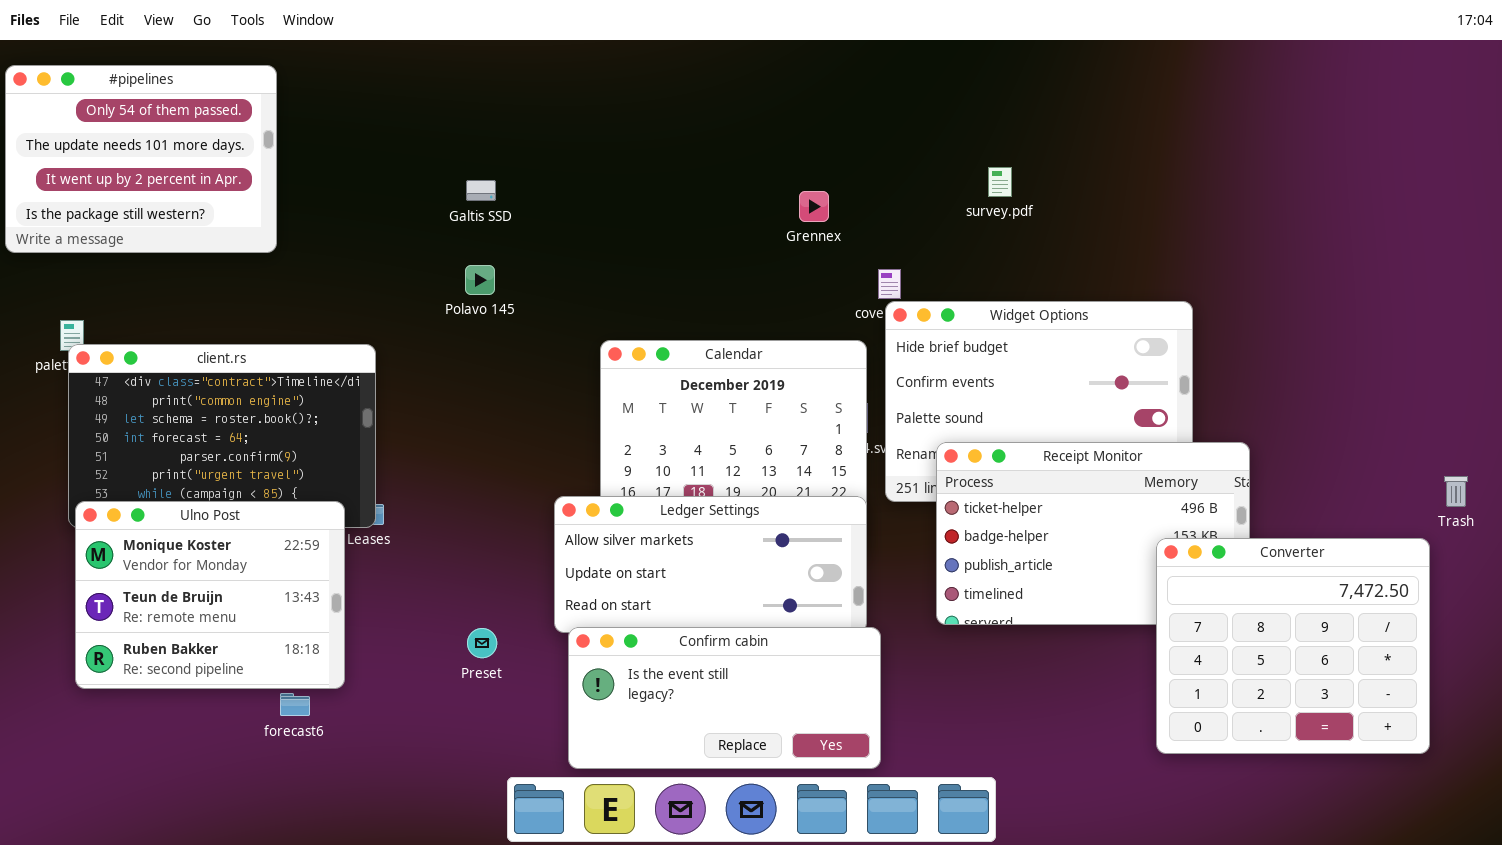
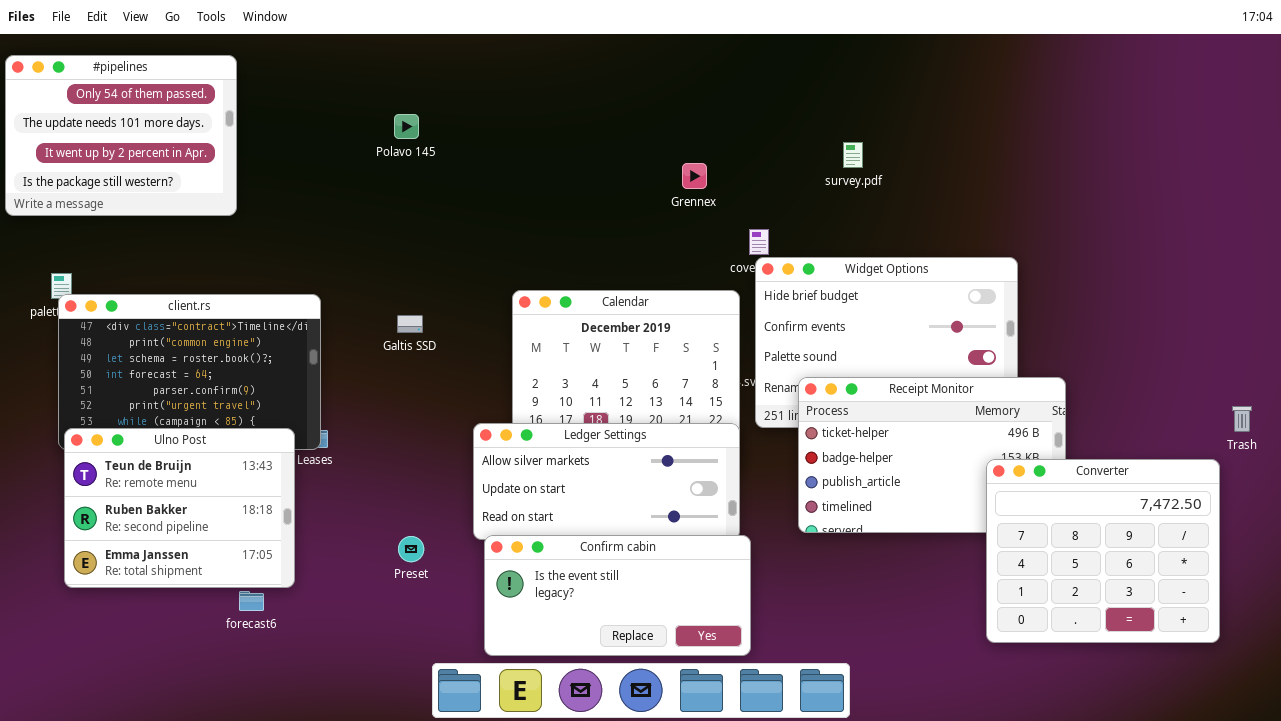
Galtis SSD: [466,180,496,201] -> [397,315,423,333], moved
Polavo 145: [465,265,495,295] -> [394,114,419,139], moved
Ulno Post: [75,501,345,689] -> [64,428,295,588], scrolled down 1 row

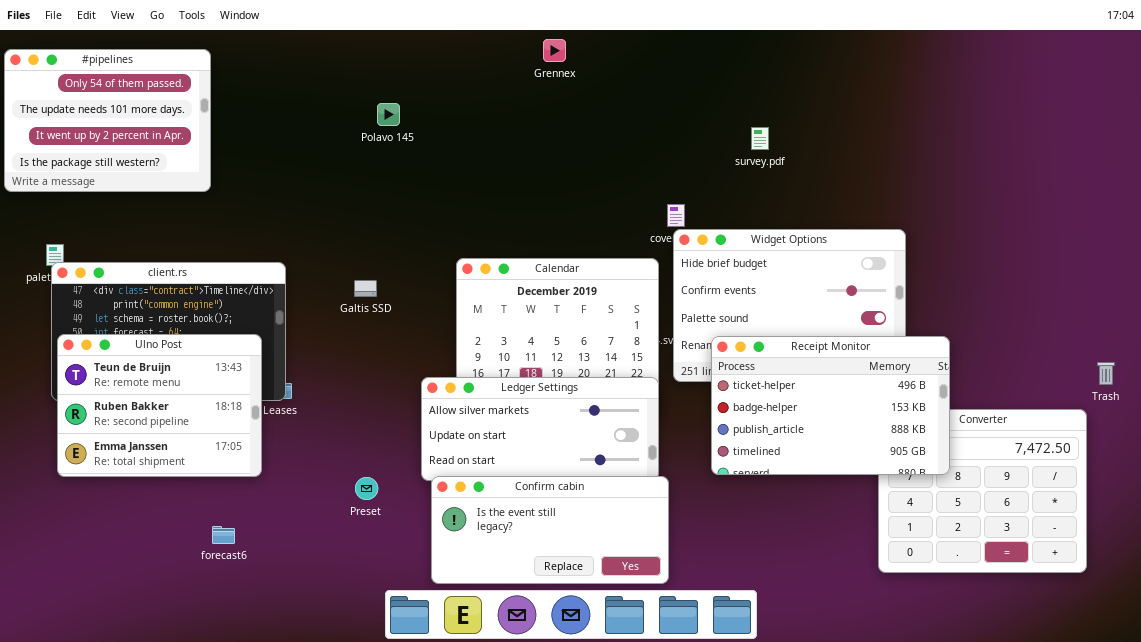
Polavo 145: [394,114,419,139] -> [377,103,400,126], moved
Grennex: [682,163,707,189] -> [543,39,566,62], moved
Receipt Monitor: [798,377,1066,533] -> [711,336,950,475], raised
Ulno Post: [64,428,295,588] -> [57,334,262,477], moved

